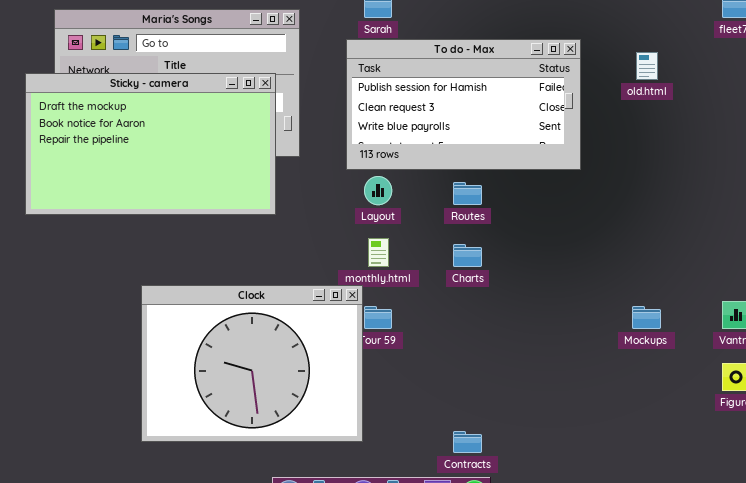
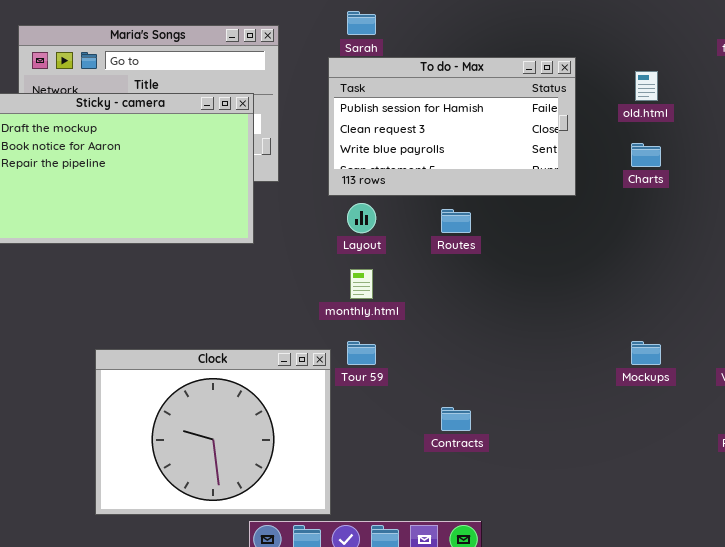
Charts: [453,244,482,267] -> [631,143,661,167], moved
Clock: [141,285,363,442] -> [95,349,331,515], moved
Contracts: [453,431,482,453] -> [441,407,471,431], moved

